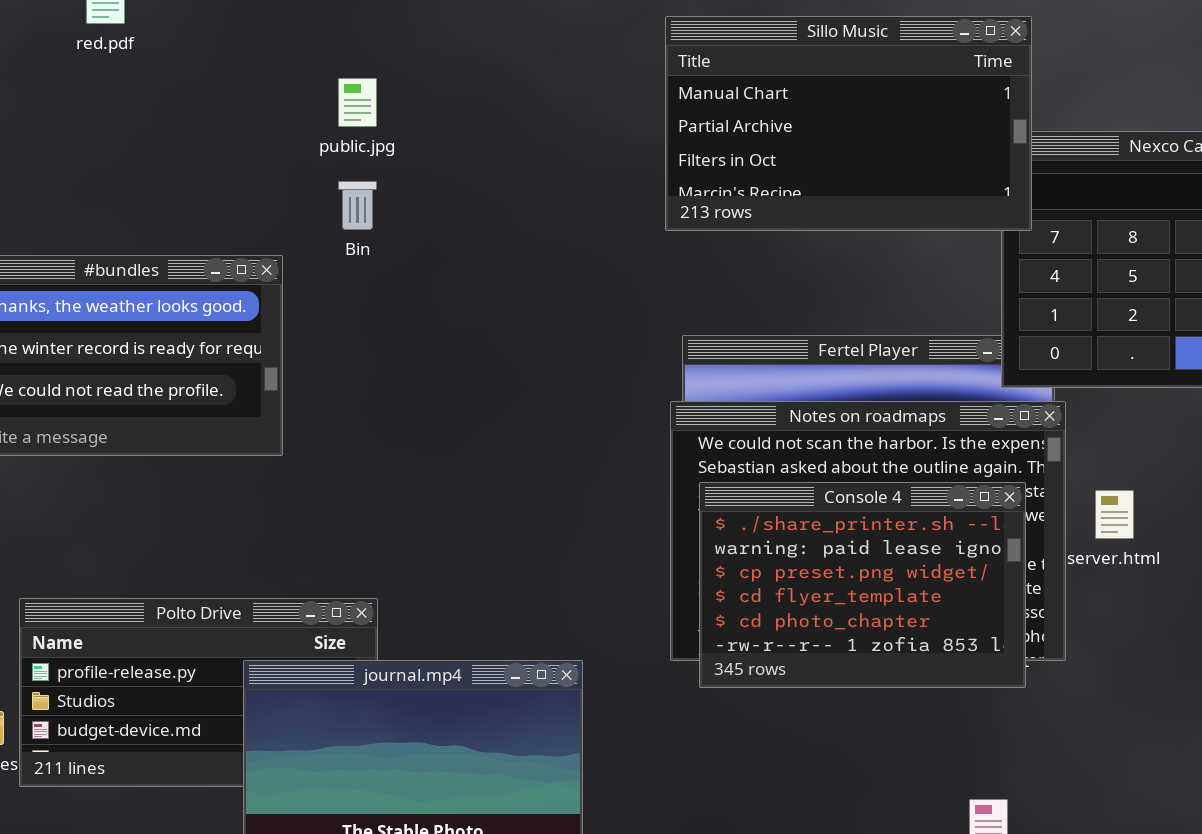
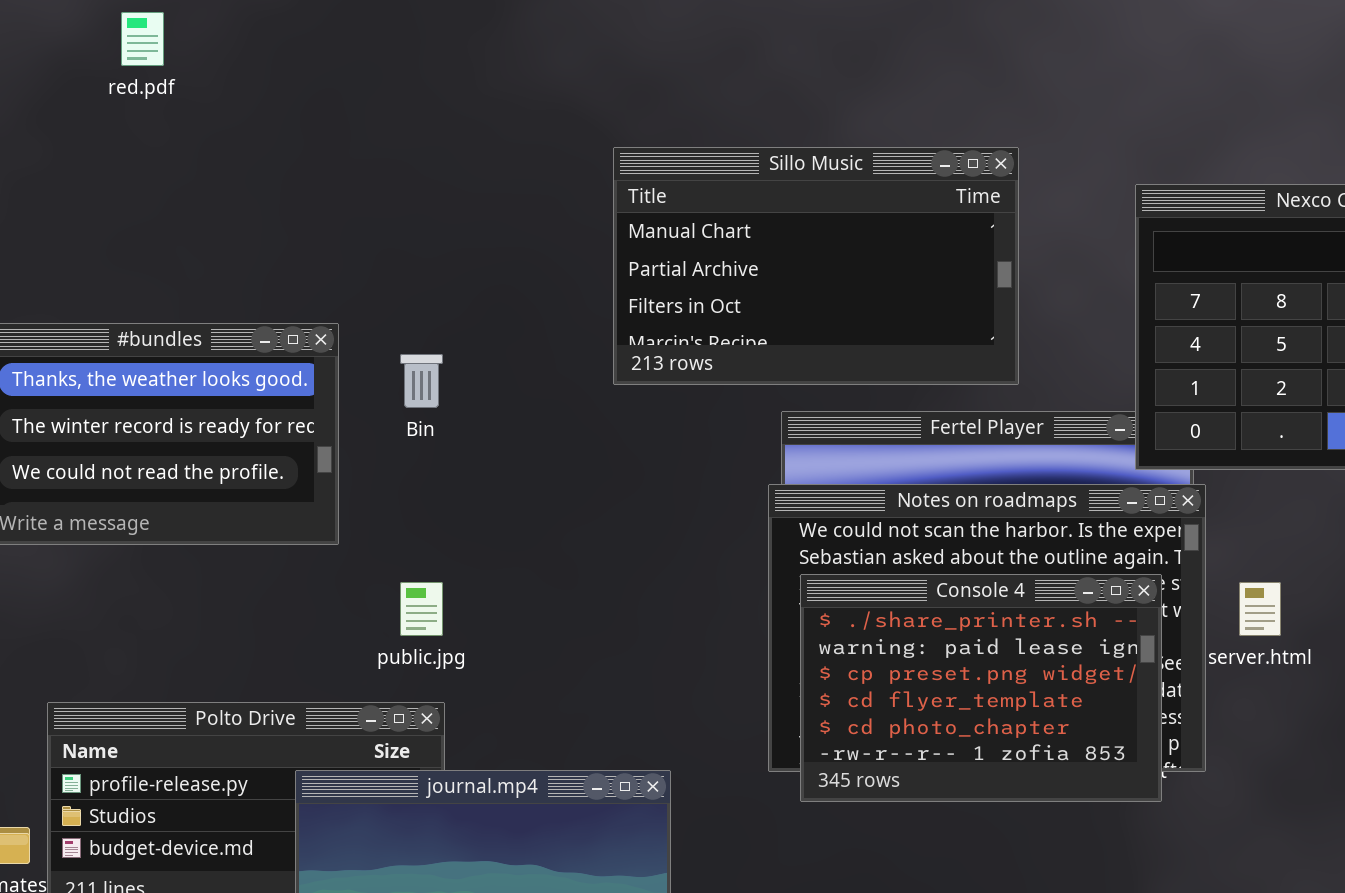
Sillo Music: [665,16,1032,231] -> [613,147,1019,385], moved
public.jpg: [338,78,377,127] -> [400,582,443,636], moved
Bin: [338,181,377,230] -> [400,354,443,408], moved

